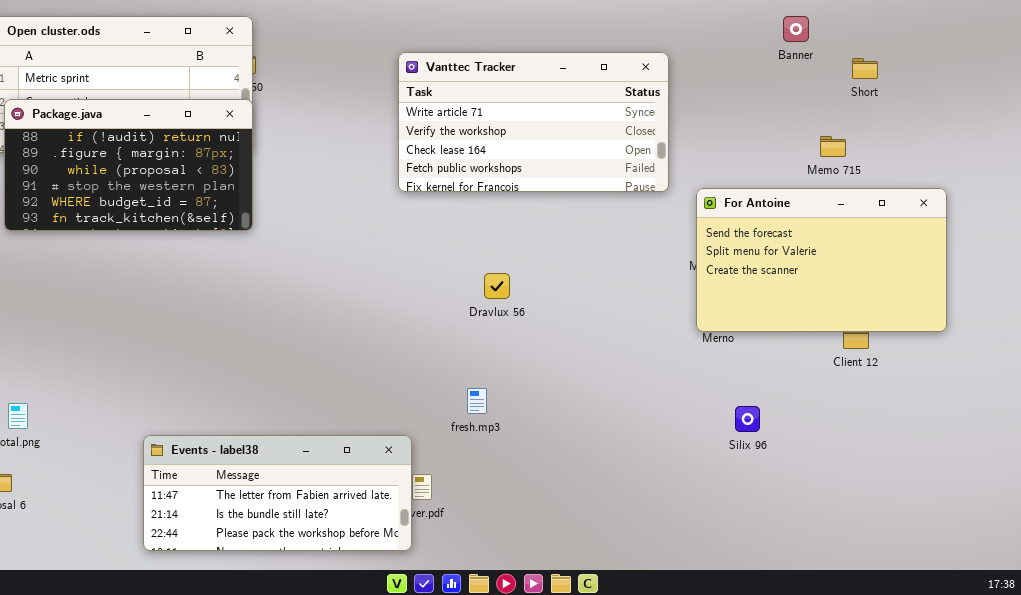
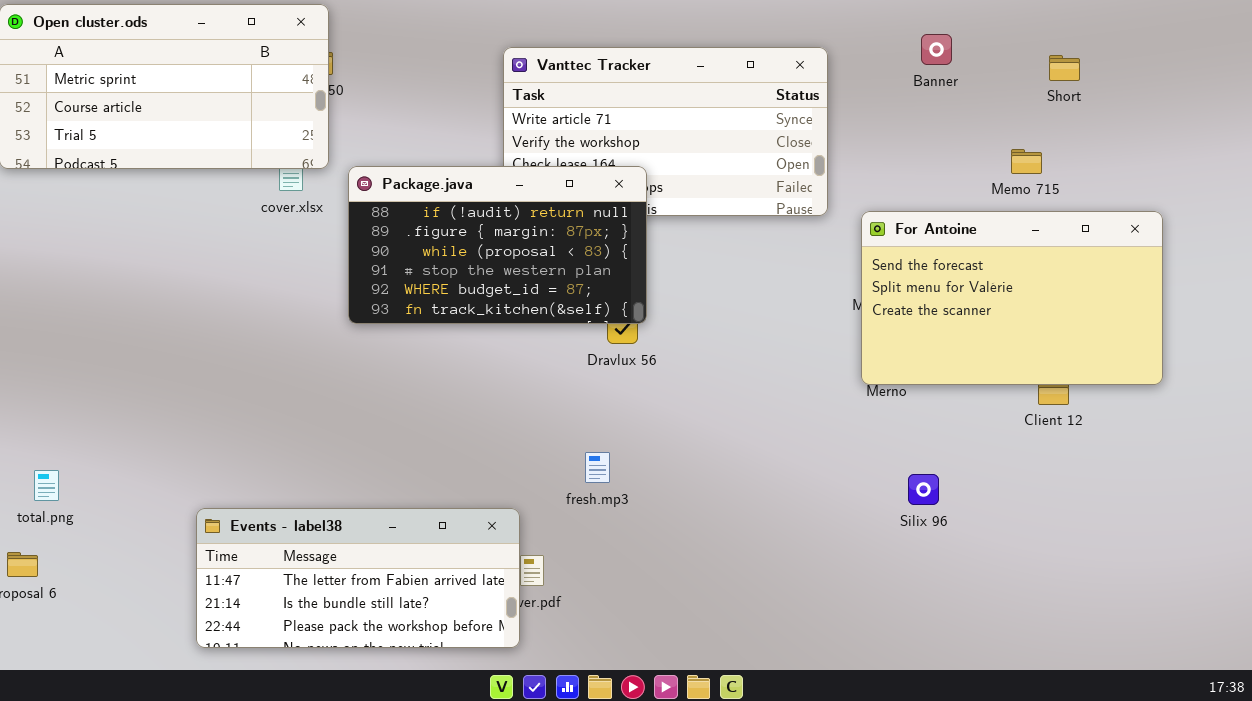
Banner: [783,16,809,42] -> [921,34,952,65], moved
Package.java: [4,99,253,231] -> [348,166,647,324], moved

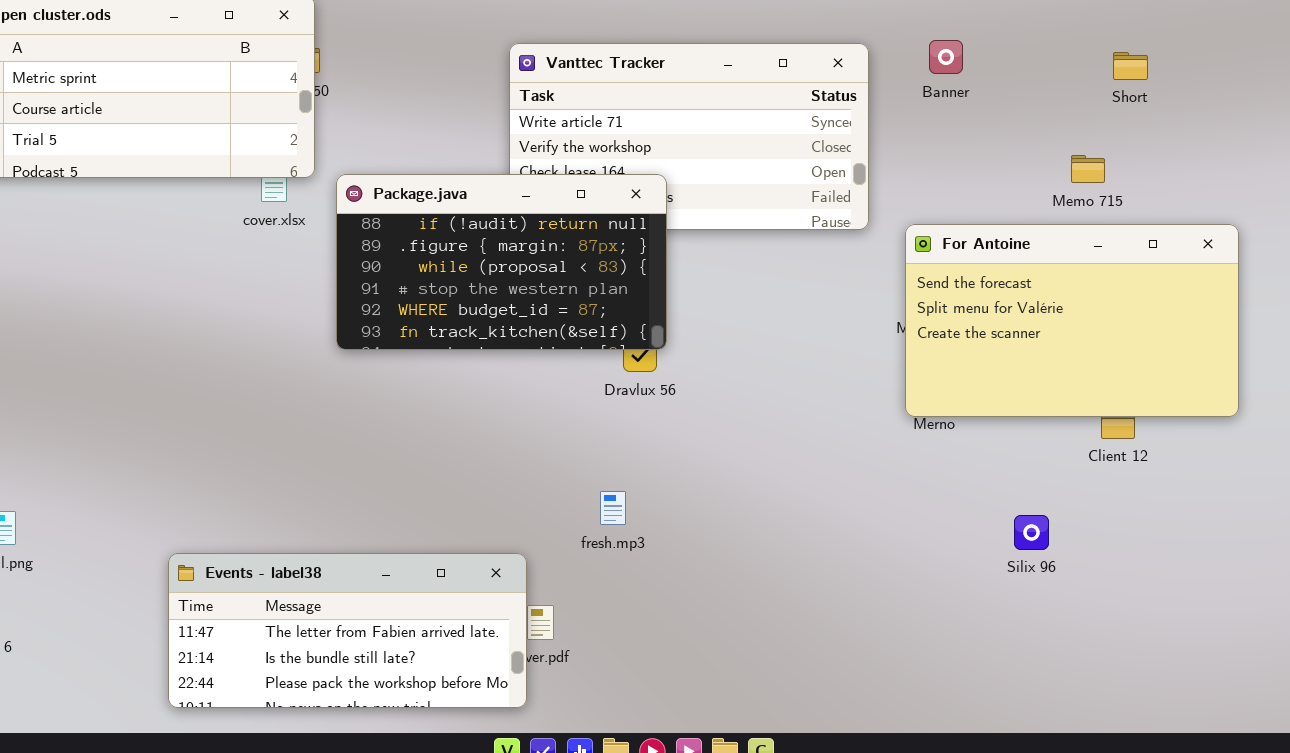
Banner: [921,34,952,65] -> [929,40,963,74], moved
Silix 96: [908,474,939,505] -> [1014,515,1049,550], moved

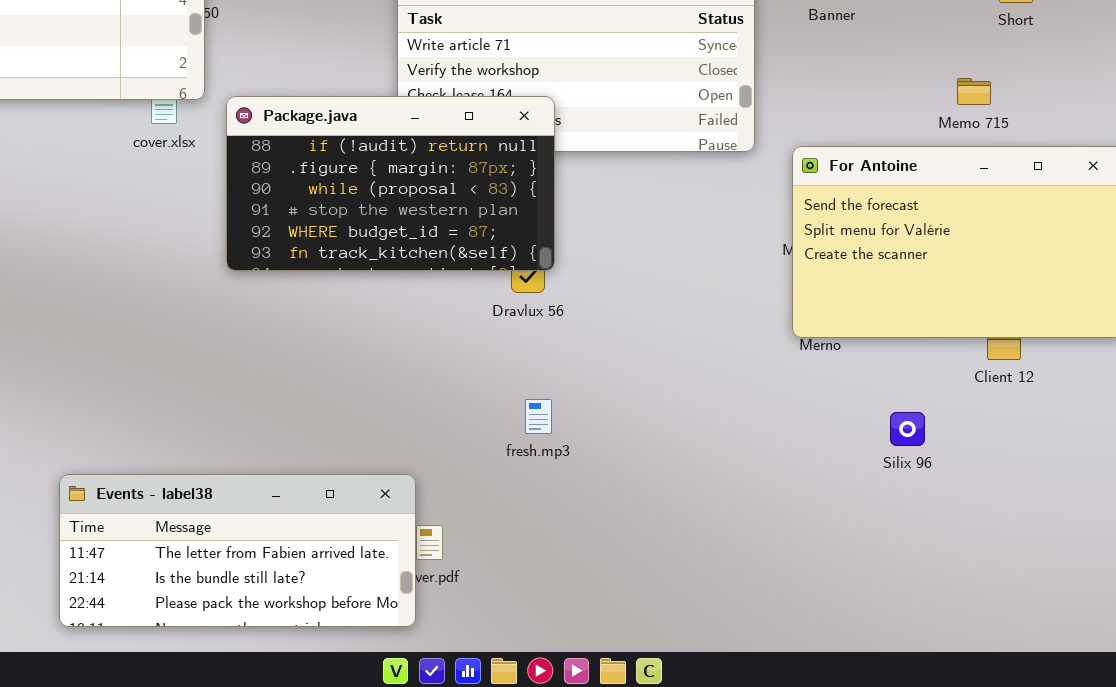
fresh.mp3: [600,491,626,525] -> [525,399,552,434], moved
Silix 96: [1014,515,1049,550] -> [890,412,925,446], moved

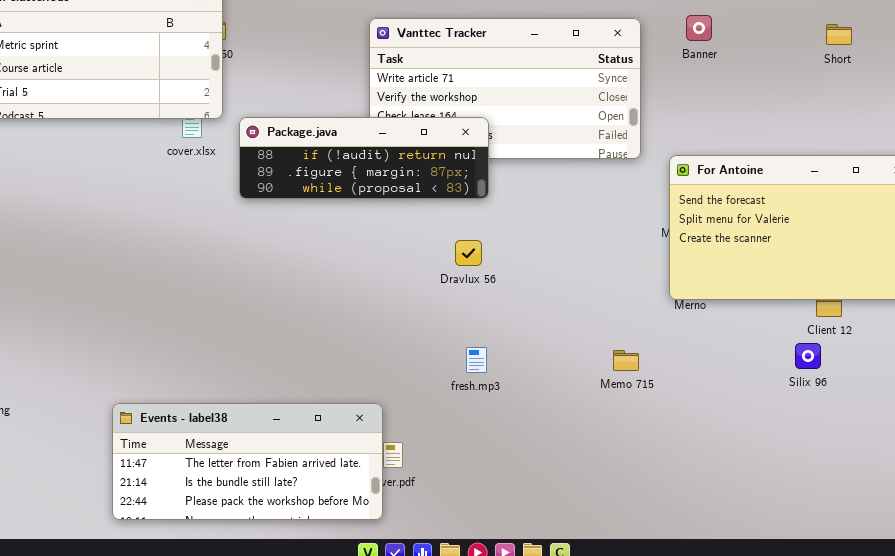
Memo 715: [957,78,991,105] -> [613,350,639,371], moved
Package.java: [226,96,555,271] -> [239,117,489,199], resized
Silix 96: [890,412,925,446] -> [795,343,821,369], moved

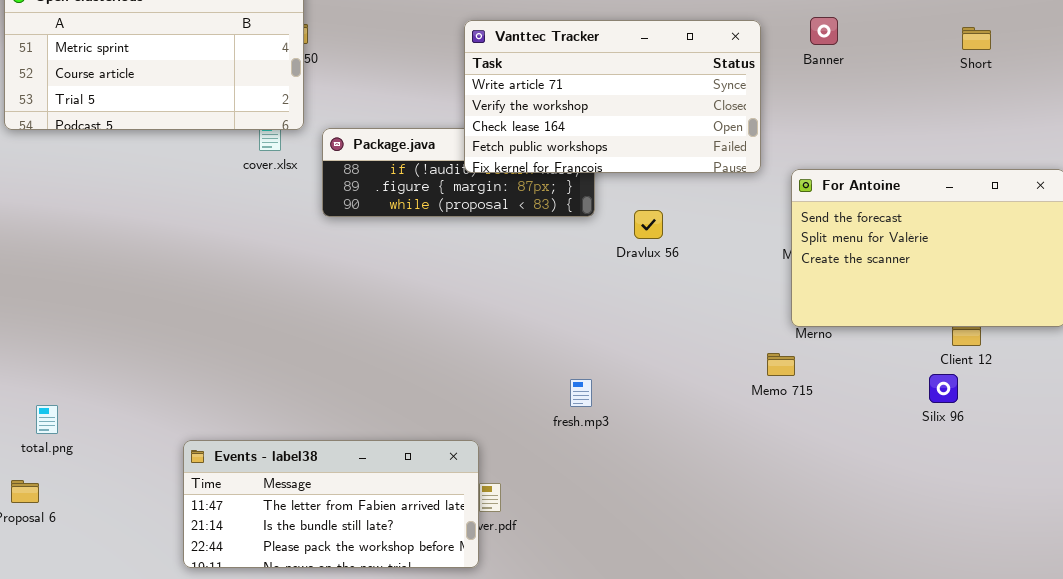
Vanttec Tracker: [369,18,641,159] -> [464,20,761,173], raised
Dravlux 56: [455,240,482,266] -> [634,210,663,239], moved
Memo 715: [613,350,639,371] -> [767,353,795,376], moved

